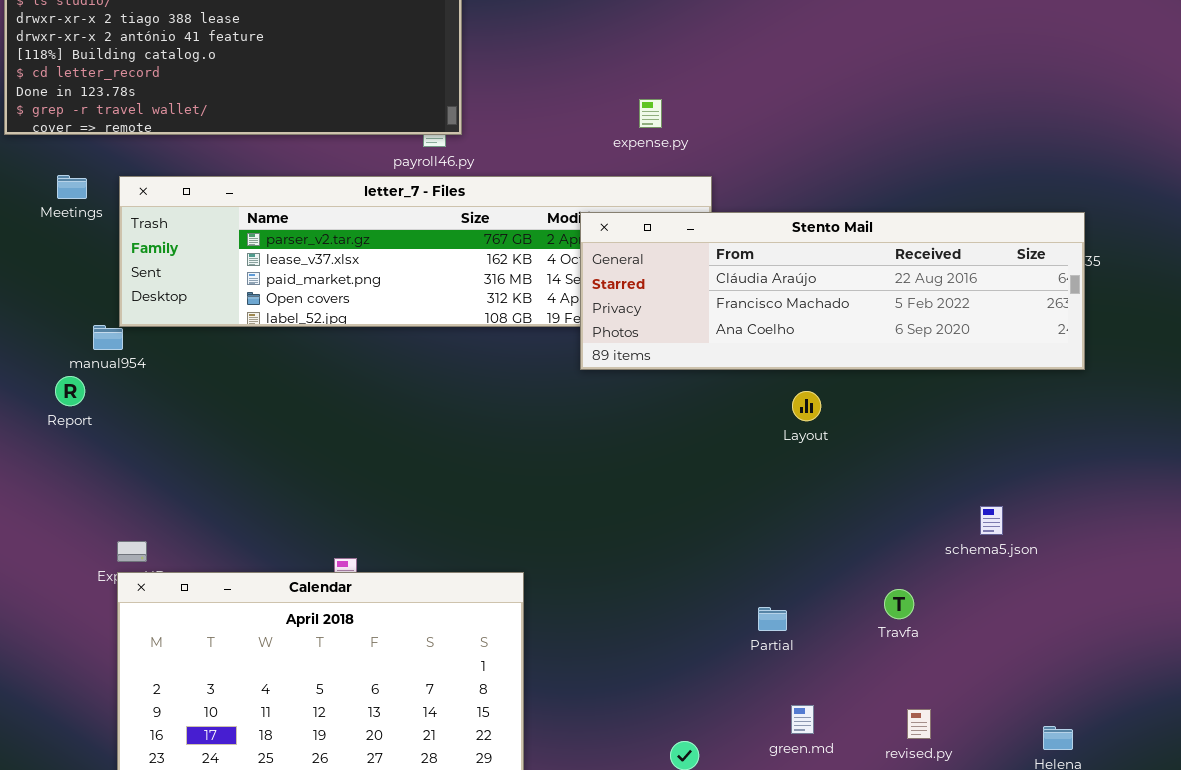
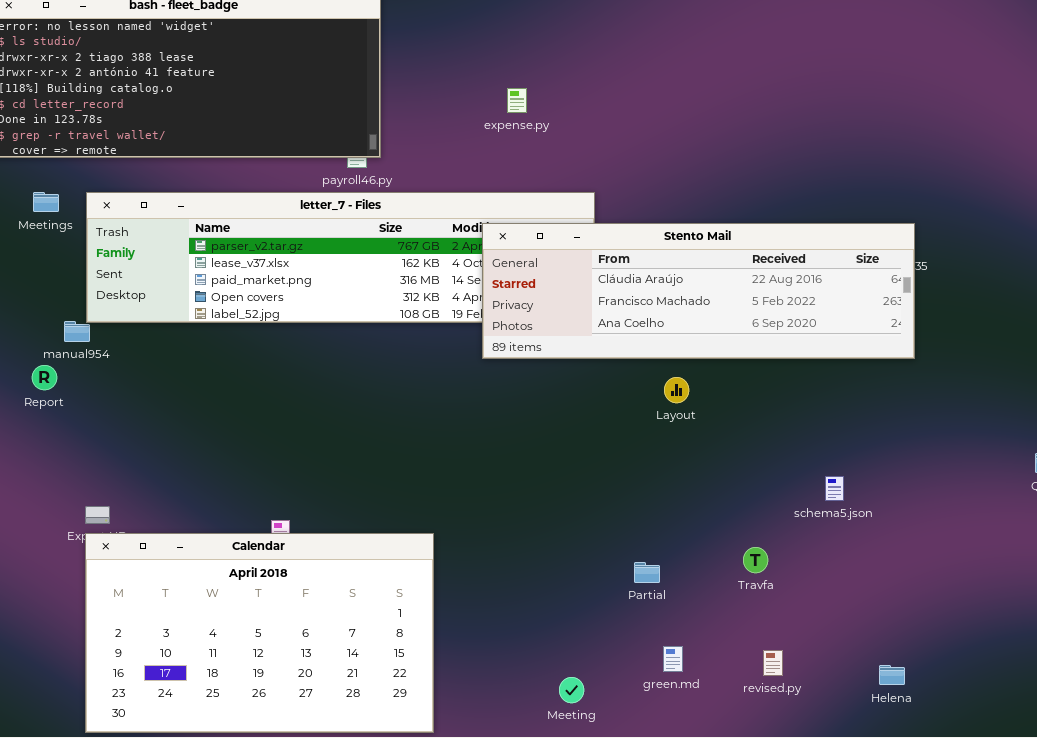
expense.py: [639,99,662,128] -> [507,88,527,113], moved

